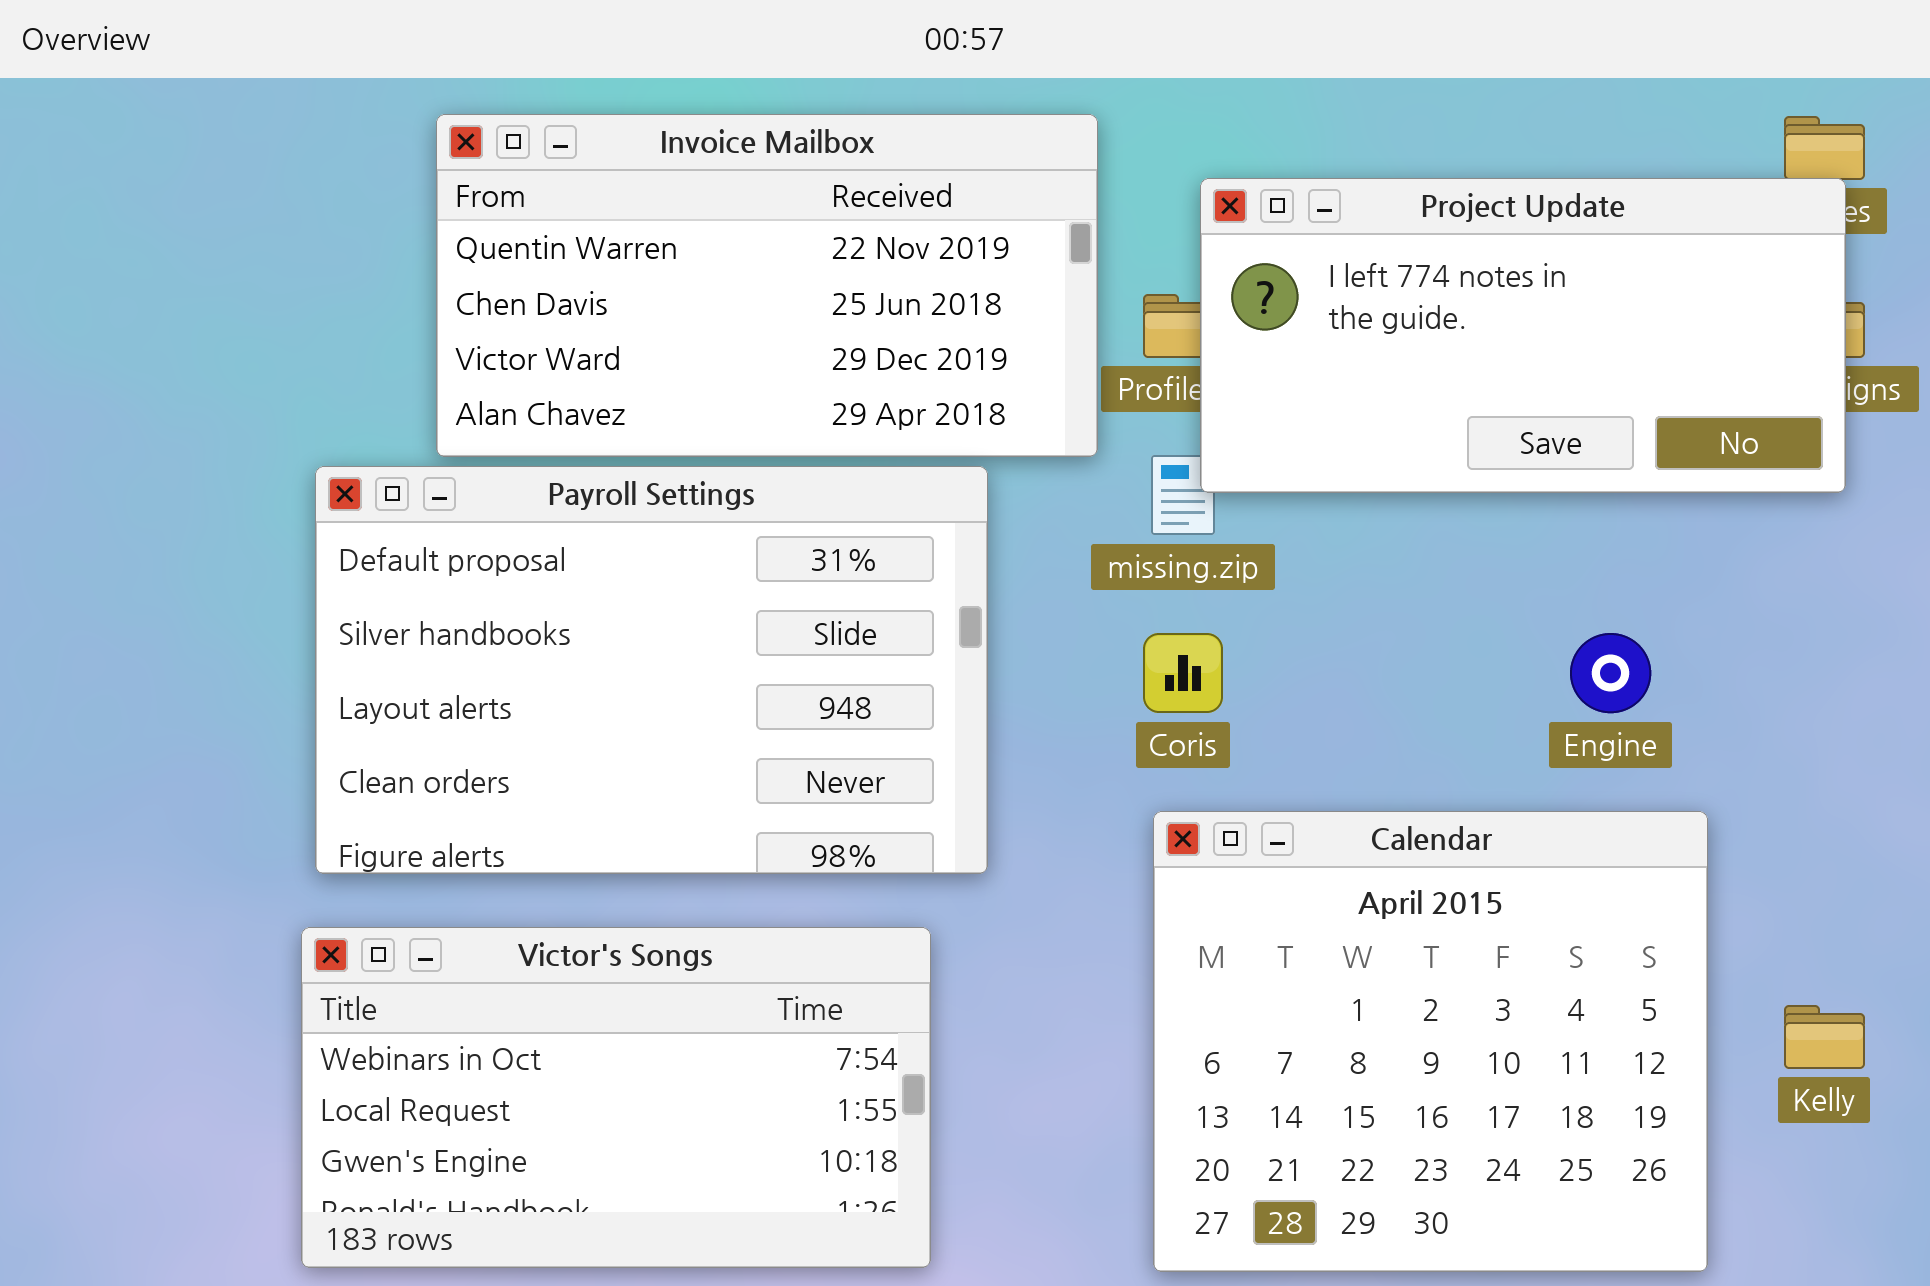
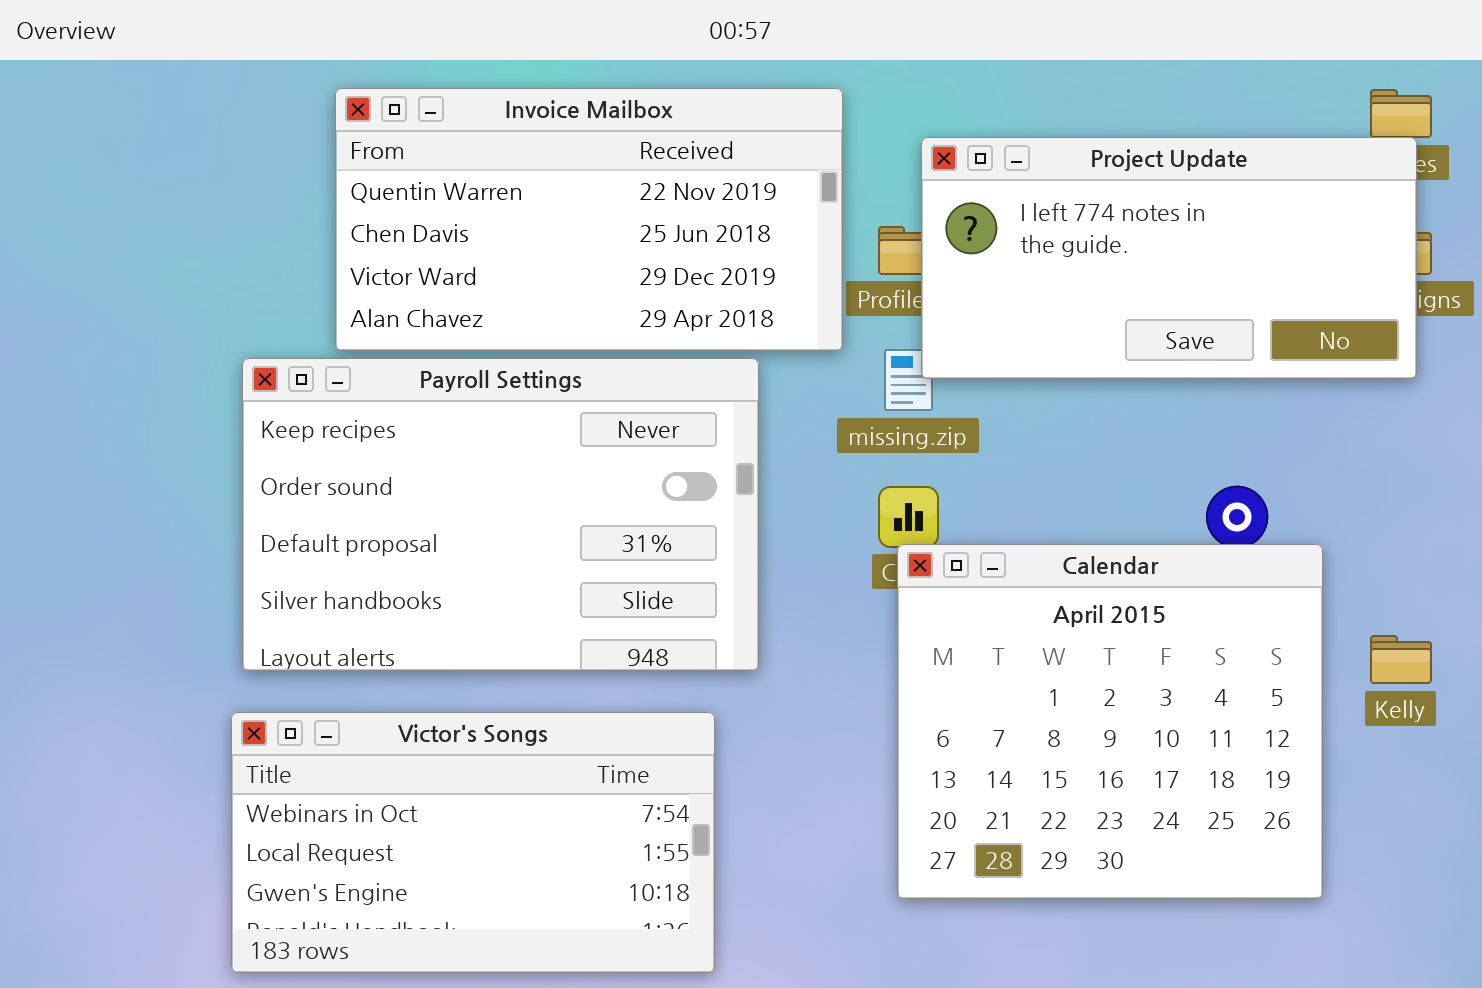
Payroll Settings: [315,466,988,874] -> [242,358,759,671], scrolled up 2 rows
Calendar: [1153,811,1708,1272] -> [897,544,1323,899], moved
Kelly: [1784,1005,1865,1069] -> [1370,635,1432,684], moved

